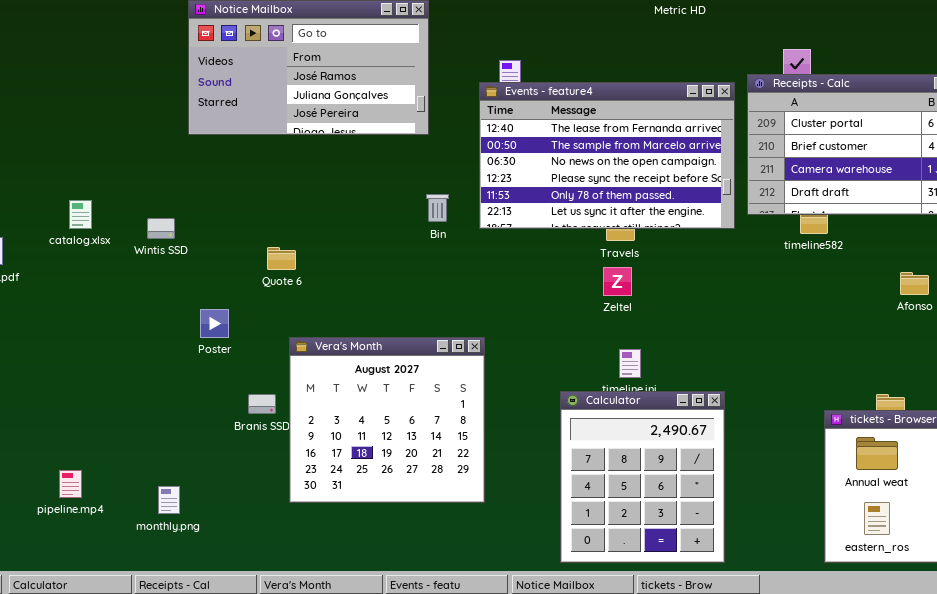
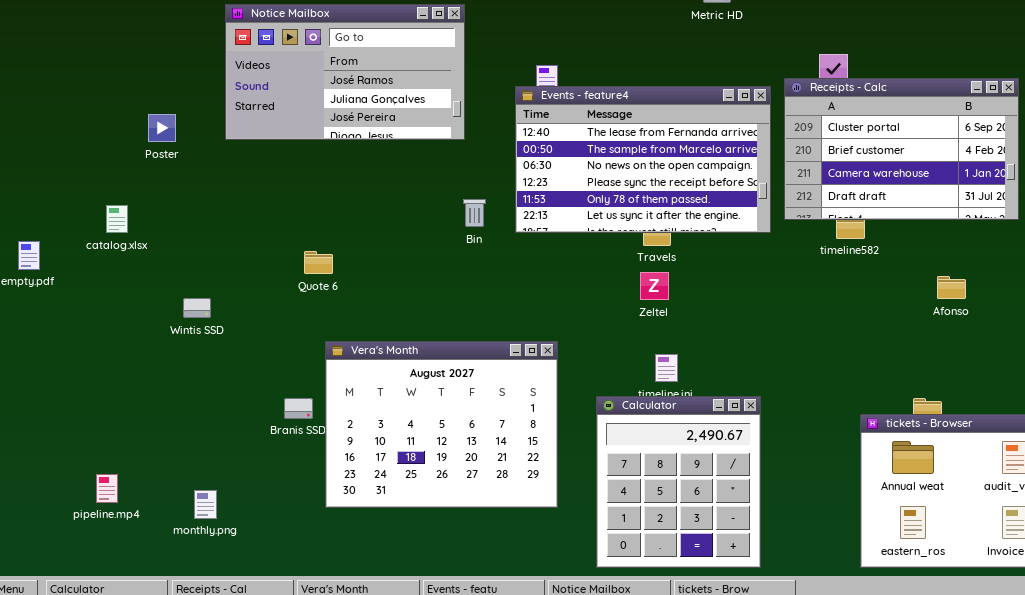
Wintis SSD: [147,218,175,239] -> [183,298,211,318], moved
Poster: [200,309,229,338] -> [148,114,176,142], moved
Vera's Month: [289,337,485,503] -> [325,341,558,508], resized

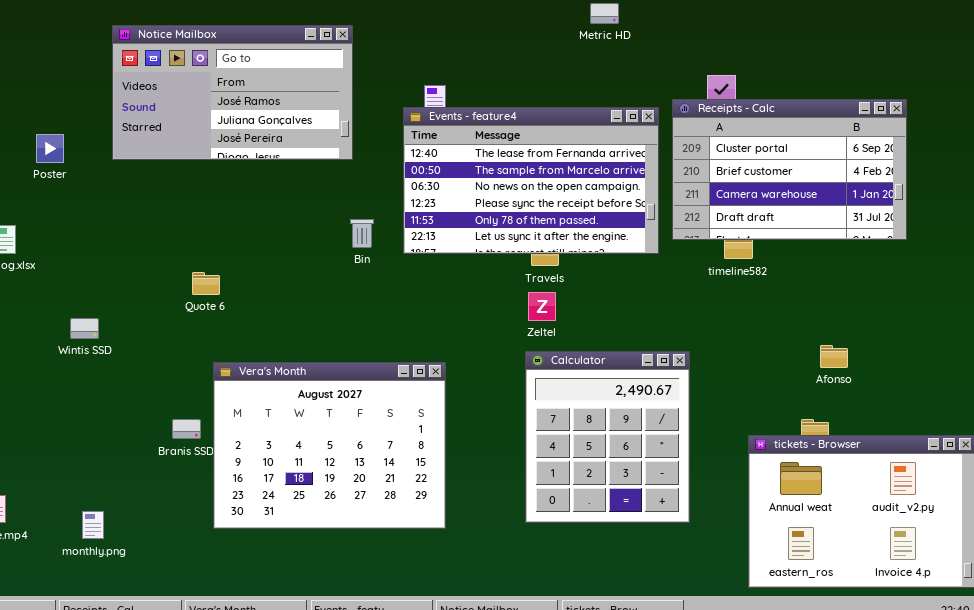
Afonso: [937,276,966,299] -> [820,345,848,368], moved
Calculator: [596,396,761,568] -> [525,351,690,523], moved

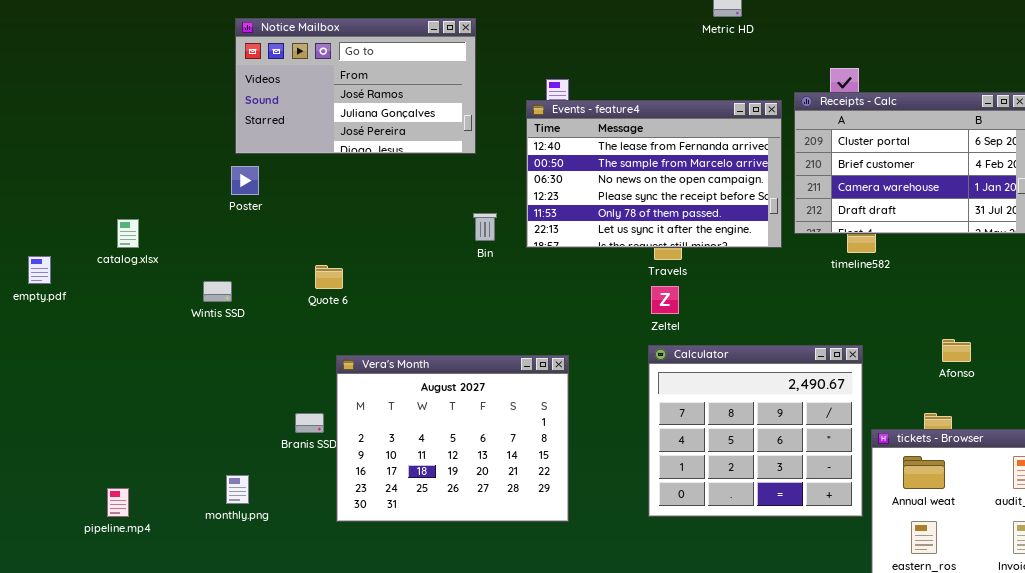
Poster: [36,134,64,163] -> [231,166,259,195], moved
Wintis SSD: [70,318,99,339] -> [203,281,232,302], moved
Calculator: [525,351,690,523] -> [648,345,863,517], resized
monthly.png: [82,511,104,539] -> [226,475,249,504], moved

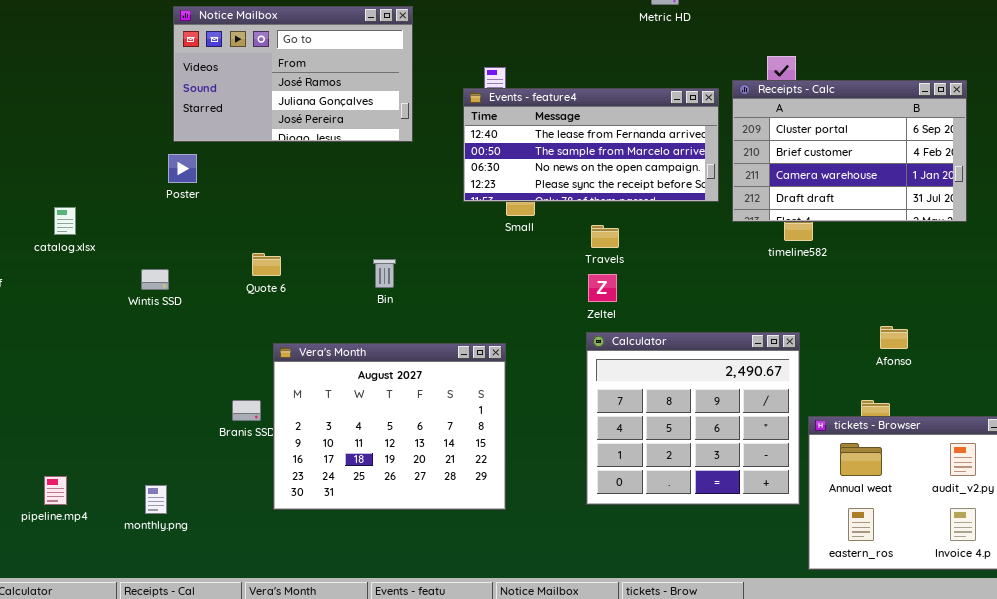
Events - feature4: [526,100,782,248] -> [463,88,719,202], resized
Bin: [473,213,497,241] -> [373,259,396,288], moved
monthly.png: [226,475,249,504] -> [145,485,167,514], moved

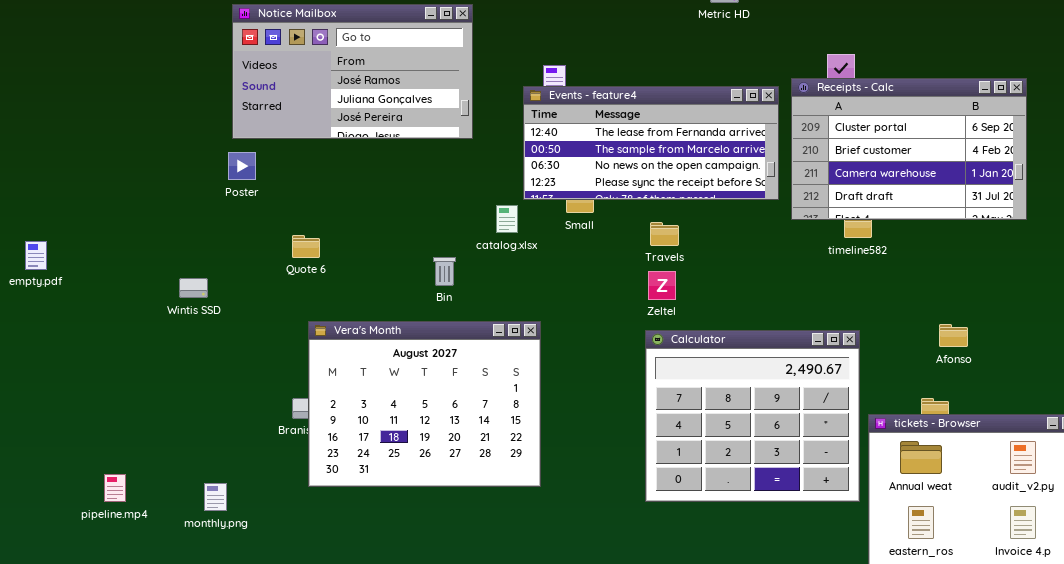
catalog.xlsx: [54,207,76,235] -> [496,205,518,233], moved
Quote 6: [252,253,281,276] -> [292,235,320,258], moved
Wintis SSD: [141,269,169,290] -> [179,278,208,298], moved
Vera's Month: [273,343,506,510] -> [308,321,541,487], moved

